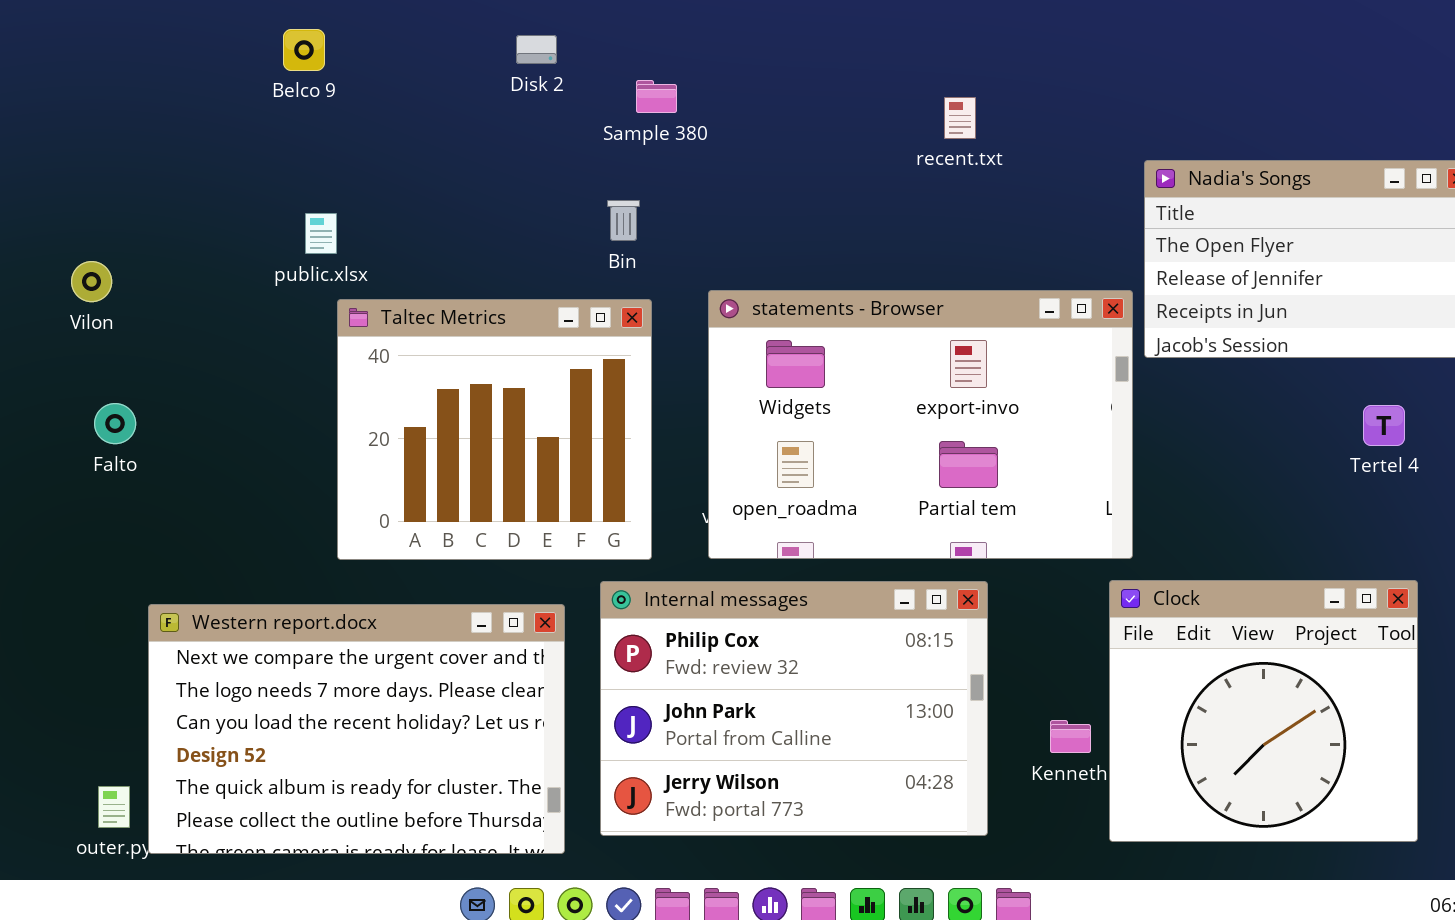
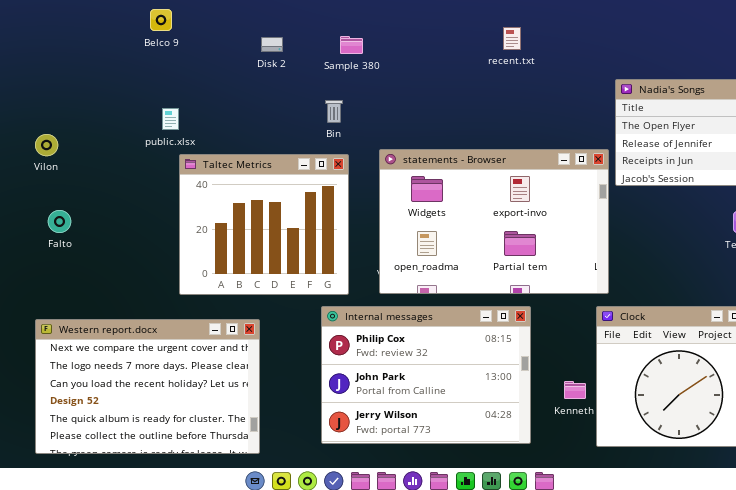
Disk 2: [516,35,557,64] -> [261,37,283,52], moved
recent.txt: [944,97,976,139] -> [503,27,521,50], moved
Western report.docx: [148,604,565,854] -> [35,319,260,454], moved

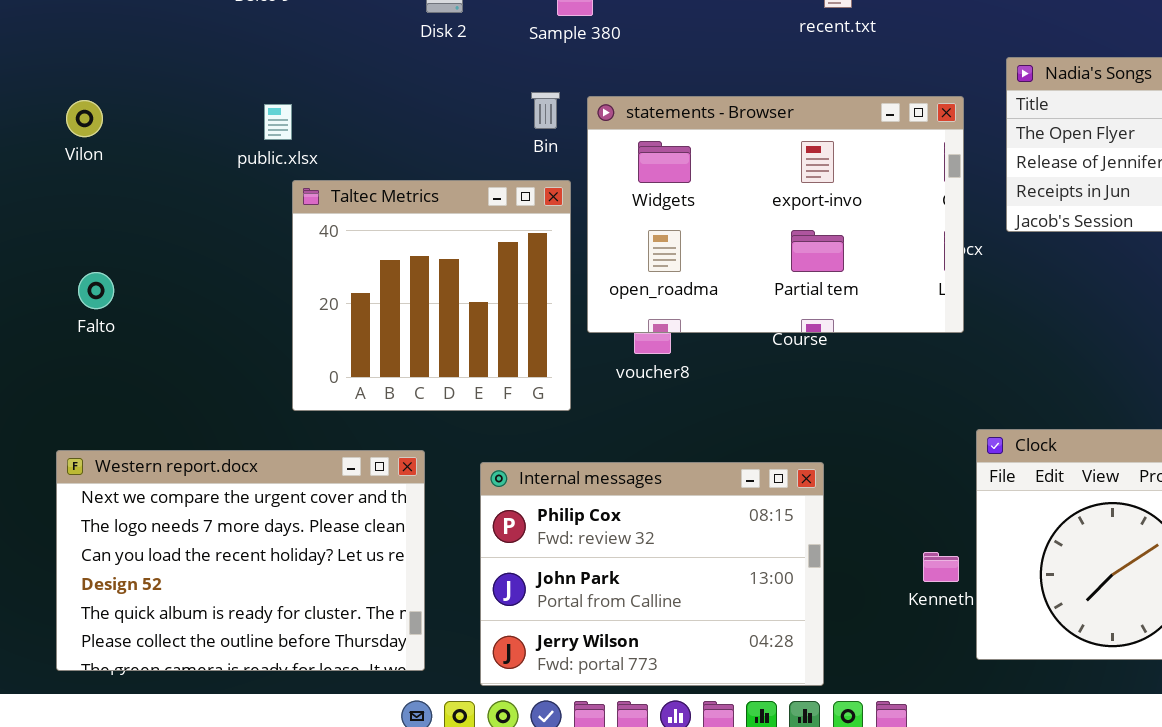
Vilon: [35,134,58,156] -> [66,100,103,137], moved
statements - Browser: [379,149,609,294] -> [587,96,964,333], moved
Internal messages: [321,306,531,444] -> [480,462,824,686], moved

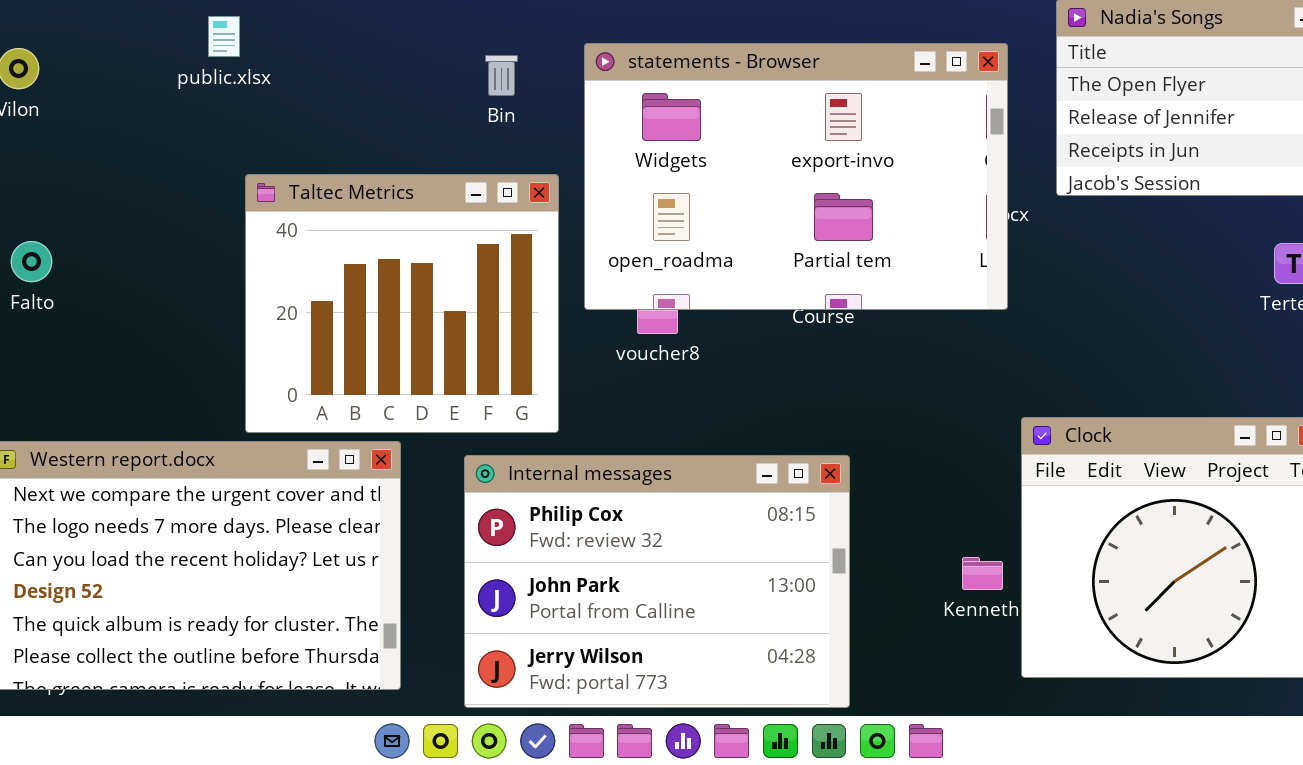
Bin: [531,92,560,129] -> [485,55,518,96], moved
public.xlsx: [264,104,292,140] -> [208,16,240,57], moved
Taltec Metrics: [292,180,571,411] -> [245,174,559,433], moved

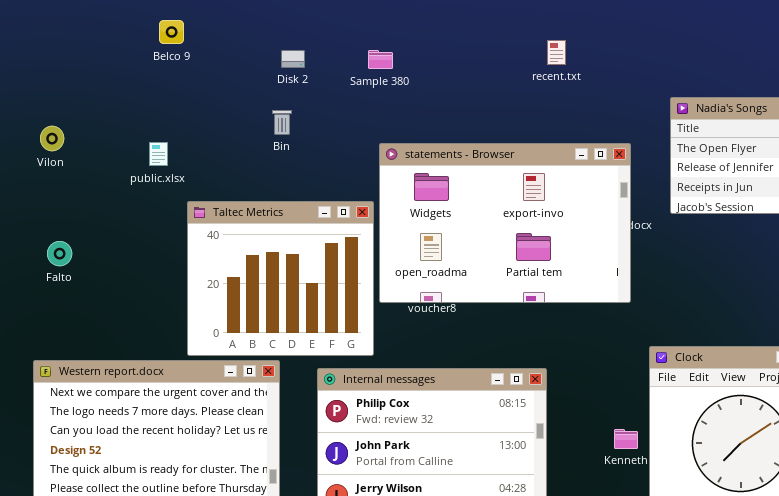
public.xlsx: [208,16,240,57] -> [149,142,168,166], moved
statements - Browser: [584,43,1008,310] -> [379,143,631,303], moved
Bin: [485,55,518,96] -> [272,110,292,135], moved

